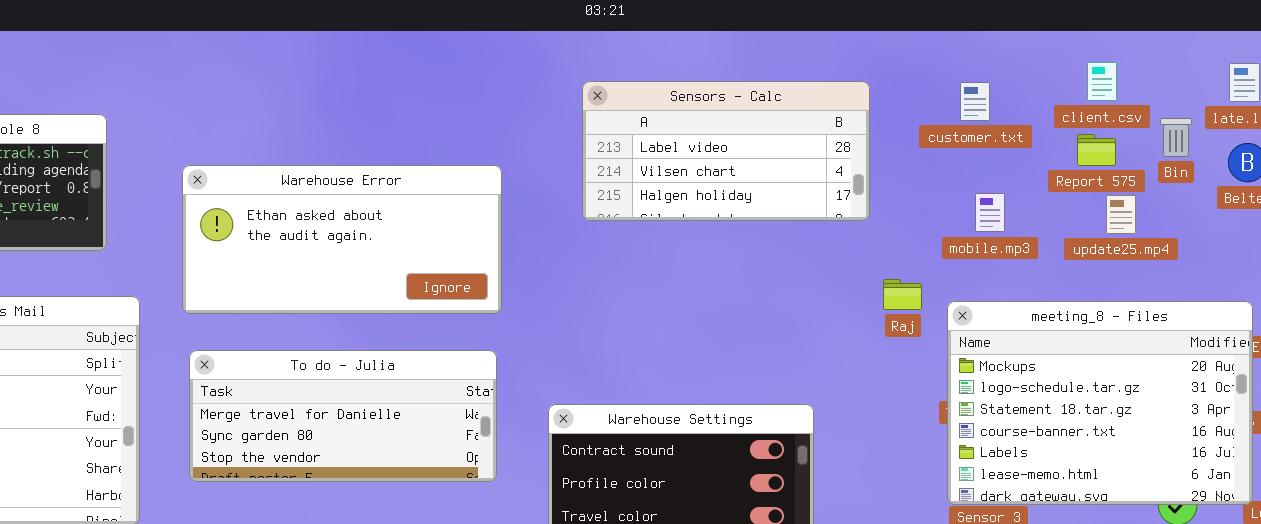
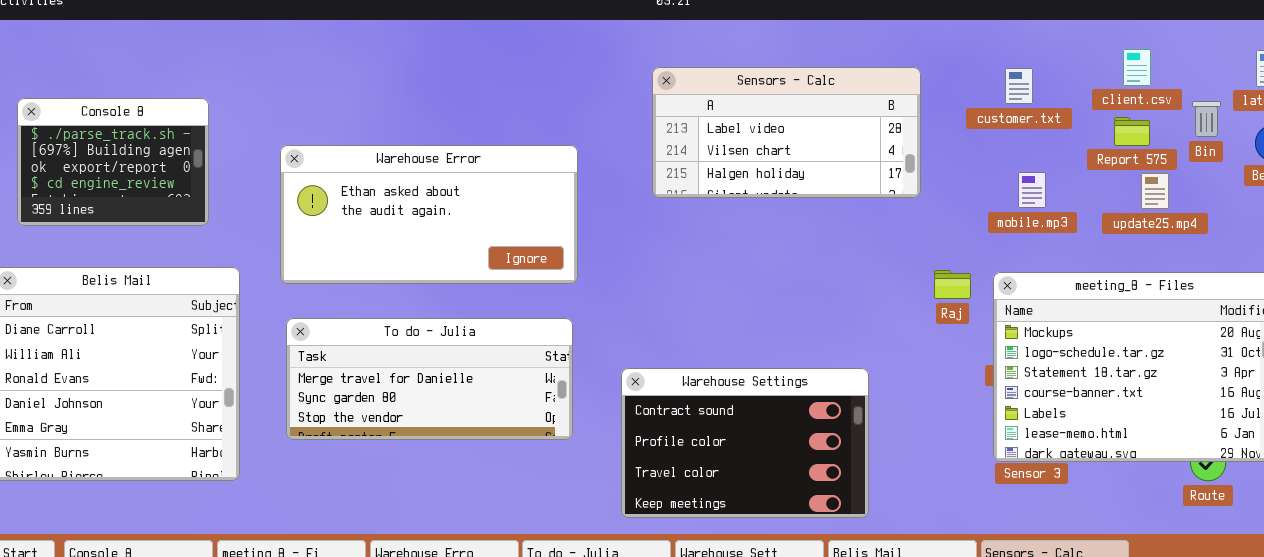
Raj: [883,279,922,310] -> [934,270,971,299], moved

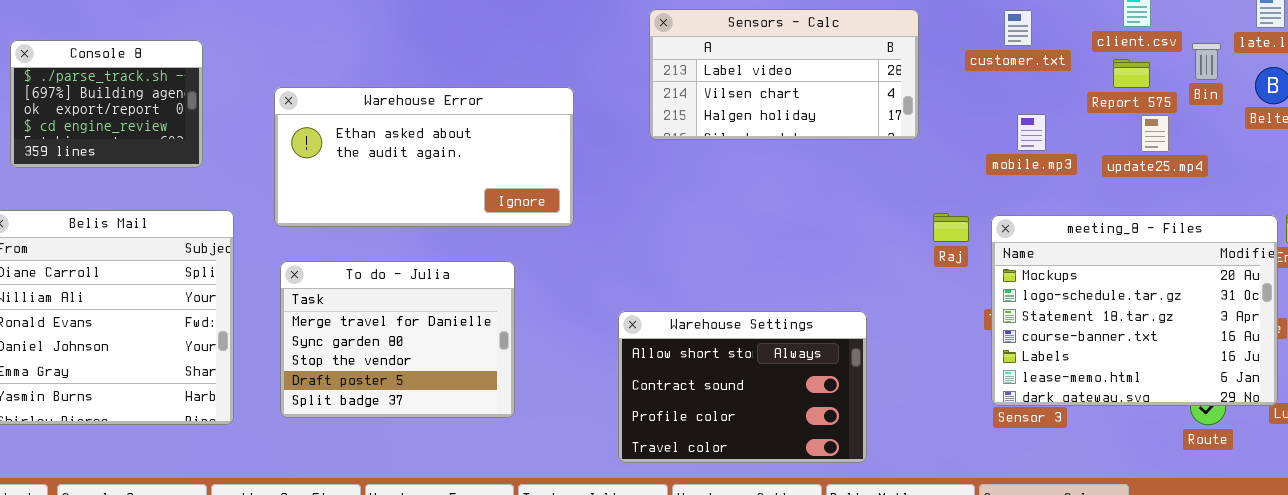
To do - Julia: [286,318,573,440] -> [280,261,515,418], resized
Warehouse Settings: [621,368,869,518] -> [618,311,867,463], scrolled up 1 row

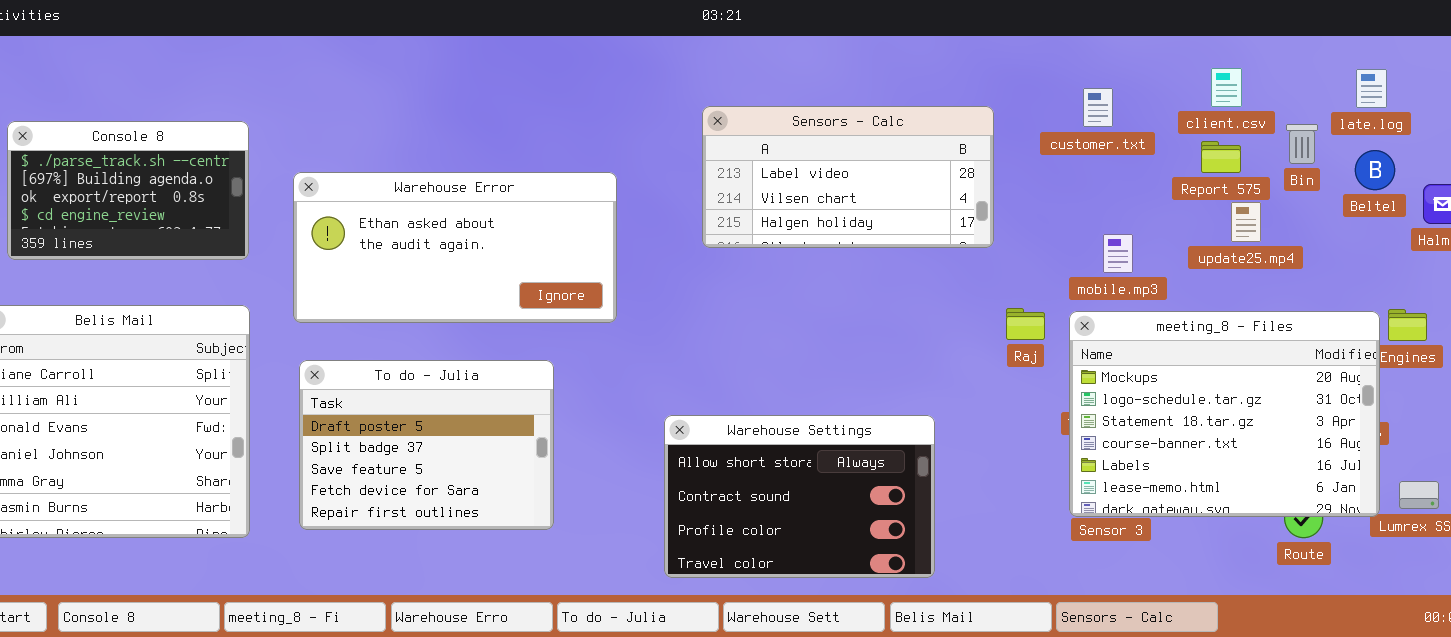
Sensors - Calc: [649,9,919,140] -> [702,106,994,248], moved
Console 8: [10,40,203,168] -> [7,121,249,260], resized
mobile.mp3: [1017,114,1046,151] -> [1103,234,1133,273], moved
To do - Julia: [280,261,515,418] -> [299,360,554,530], scrolled down 3 rows

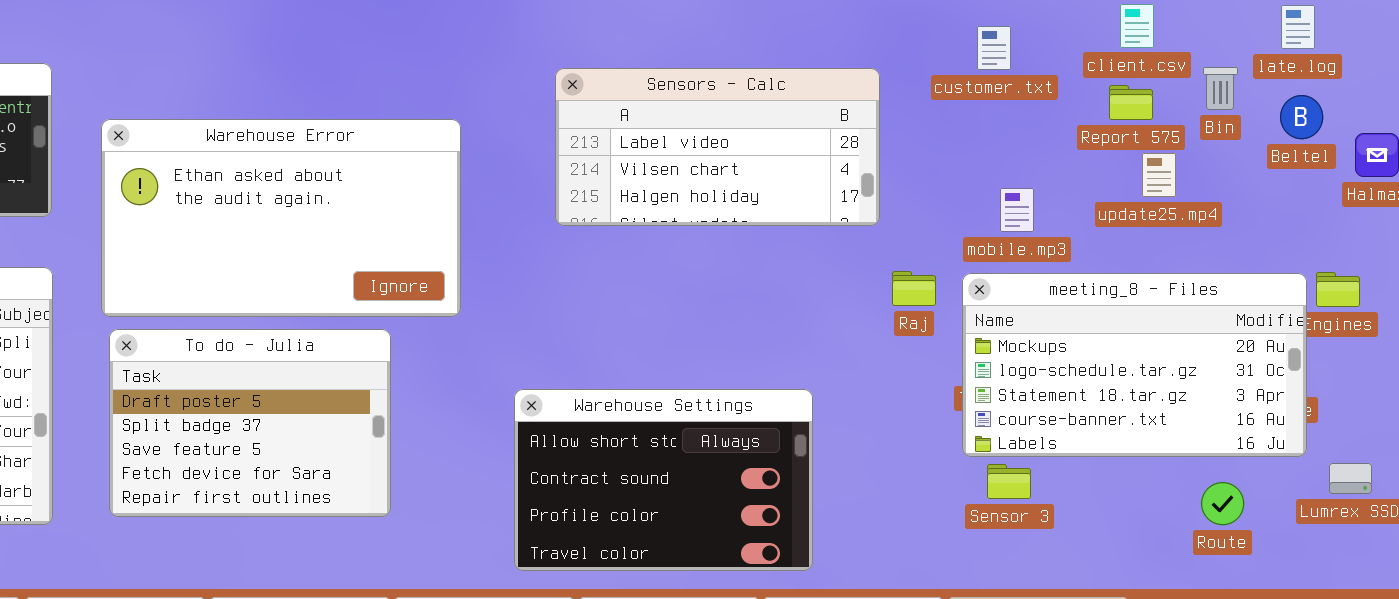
Sensors - Calc: [702,106,994,248] -> [555,68,880,226], moved
Warehouse Error: [293,172,617,323] -> [101,119,461,317], resized
meeting_8 - Files: [1069,311,1380,517] -> [962,273,1307,457], resized

